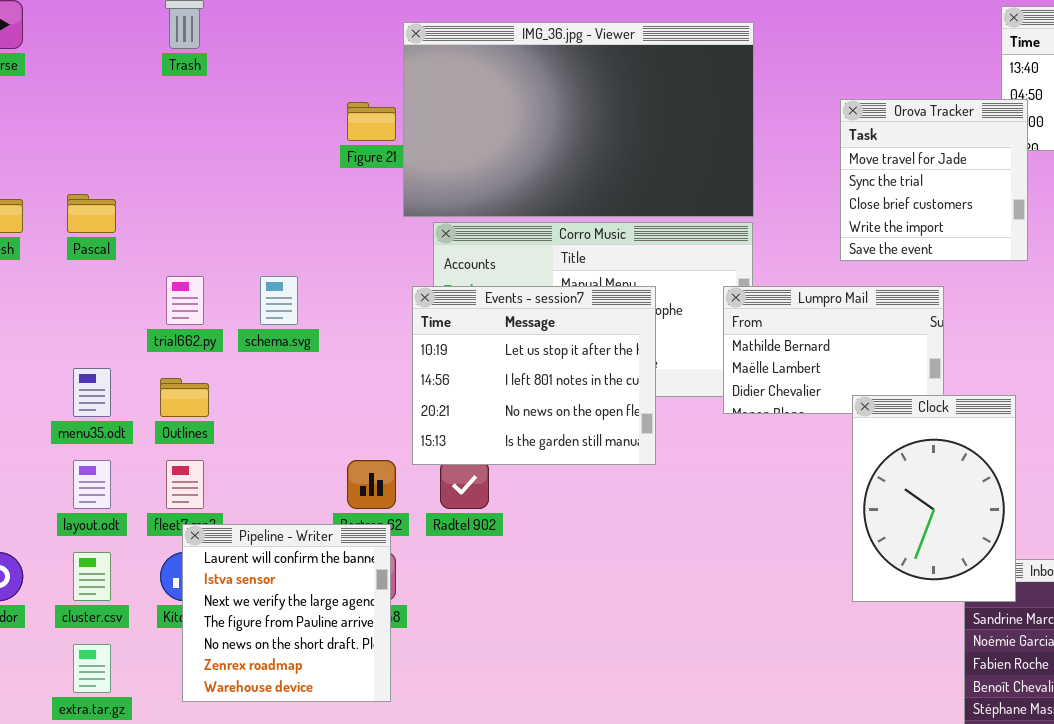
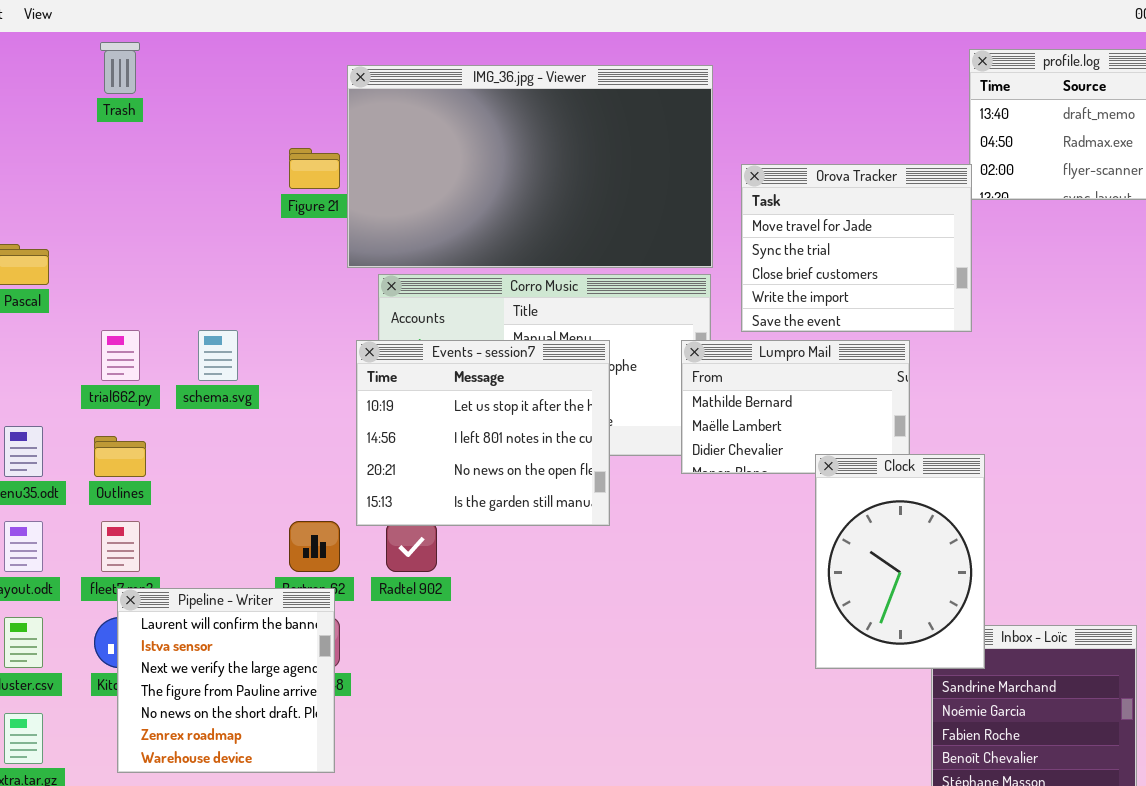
Orova Tracker: [840,99,1028,261] -> [741,164,972,332], moved, resized

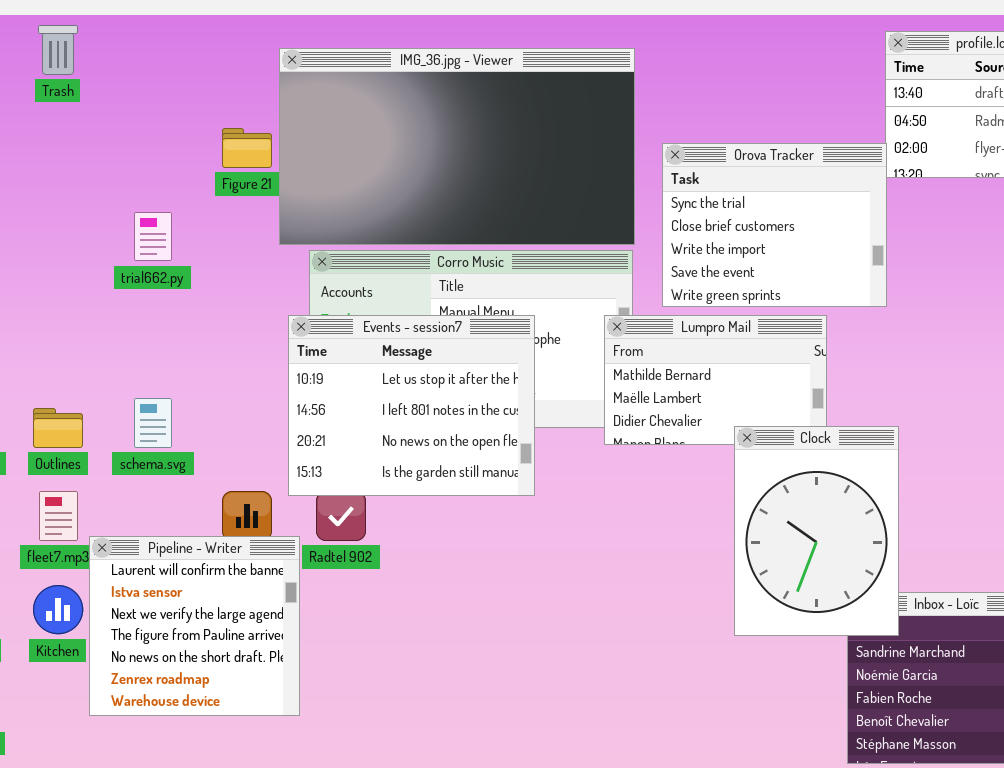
Orova Tracker: [741,164,972,332] -> [662,143,887,307], scrolled down 1 row
trial662.py: [101,330,140,381] -> [134,212,172,261], moved
schema.svg: [198,330,238,381] -> [134,398,172,448], moved
Pipeline - Writer: [117,588,335,773] -> [89,536,300,716], moved

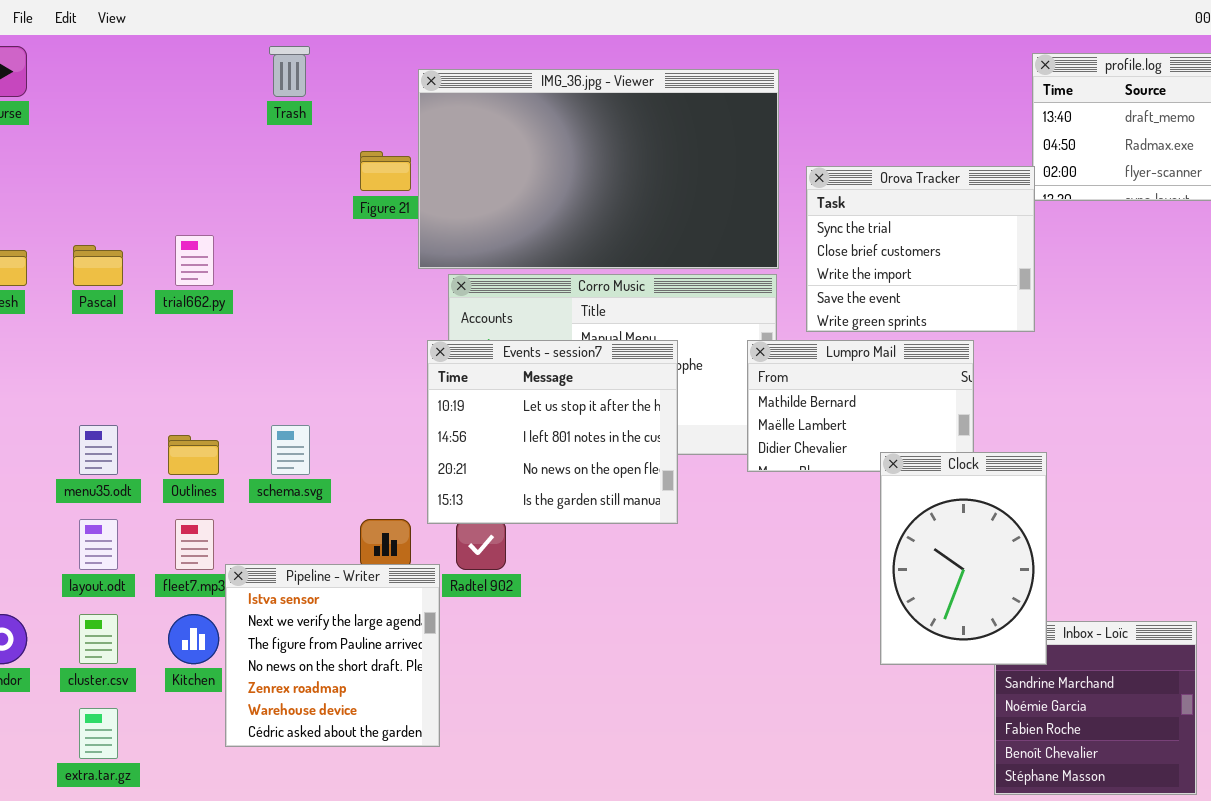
Trash: [38,25,78,75] -> [269,46,310,97], moved
trial662.py: [134,212,172,261] -> [175,235,214,286], moved
Pipeline - Writer: [89,536,300,716] -> [225,564,440,747], scrolled down 1 row

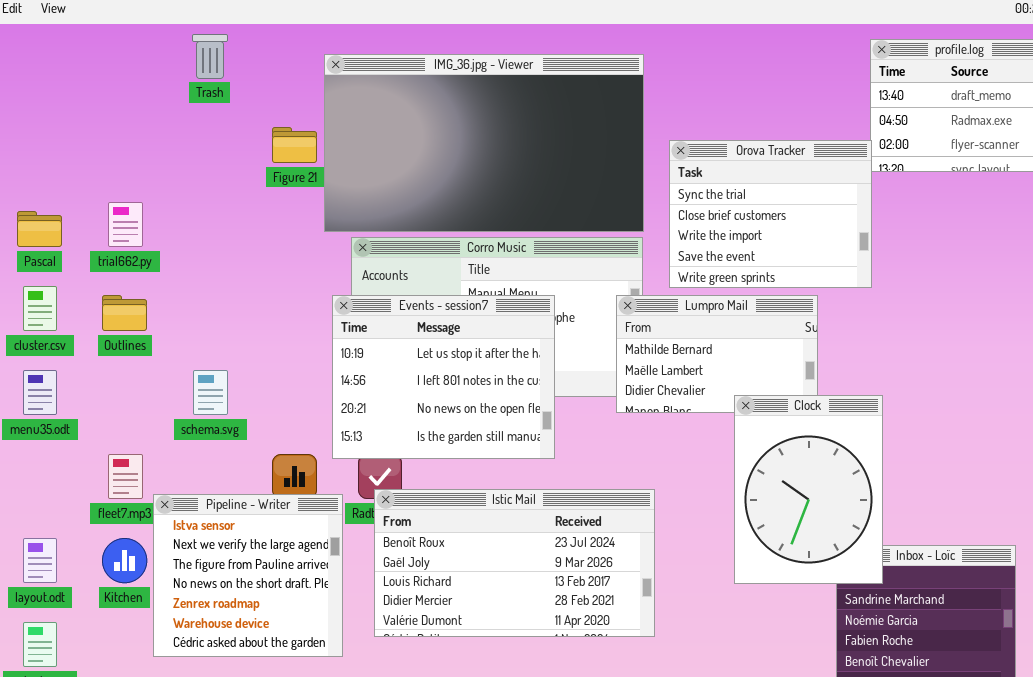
Outlines: [168,435,219,475] -> [102,295,147,331], moved
layout.odt: [79,519,118,570] -> [23,538,57,583], moved
Istic Mail: none -> [374,489,655,637], opened
cluster.csv: [79,614,118,664] -> [23,286,57,331], moved

